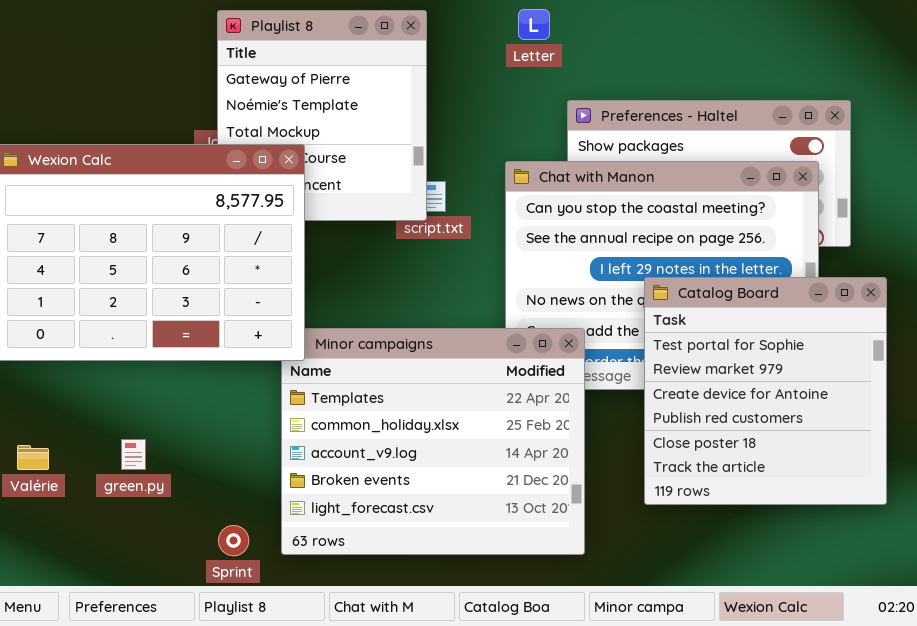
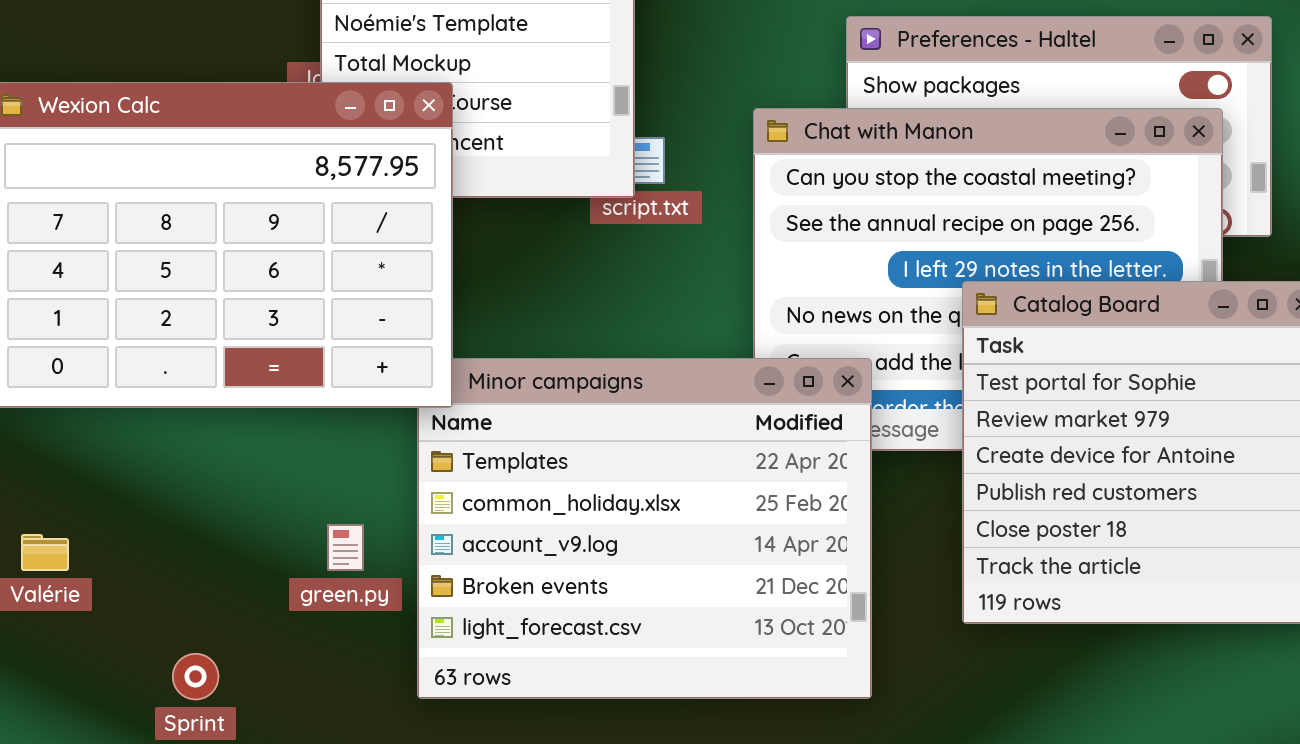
green.py: [121,439,146,470] -> [327,524,364,571], moved
Sprint: [218,525,249,556] -> [172,653,219,700], moved

